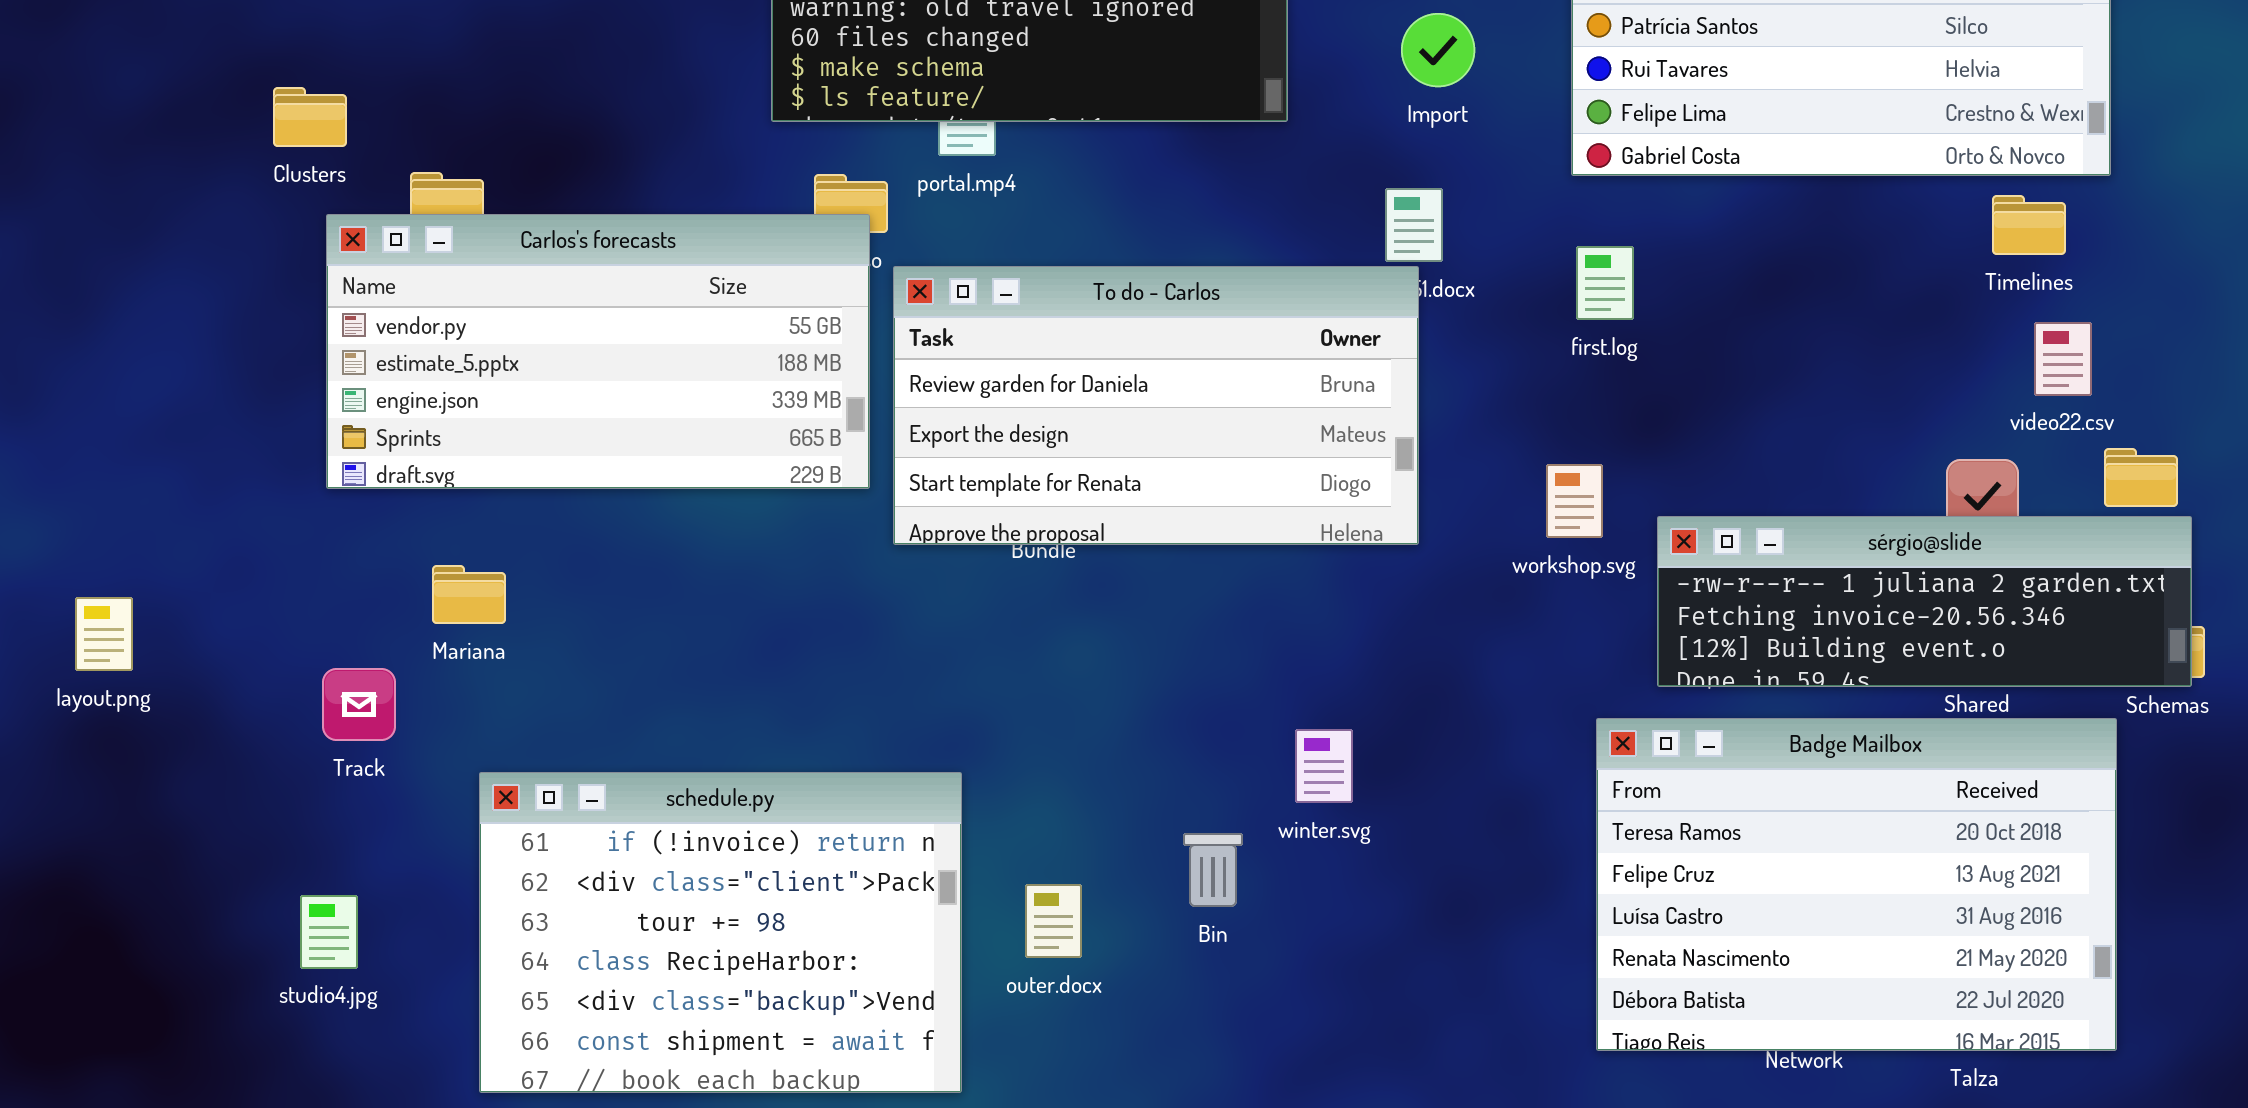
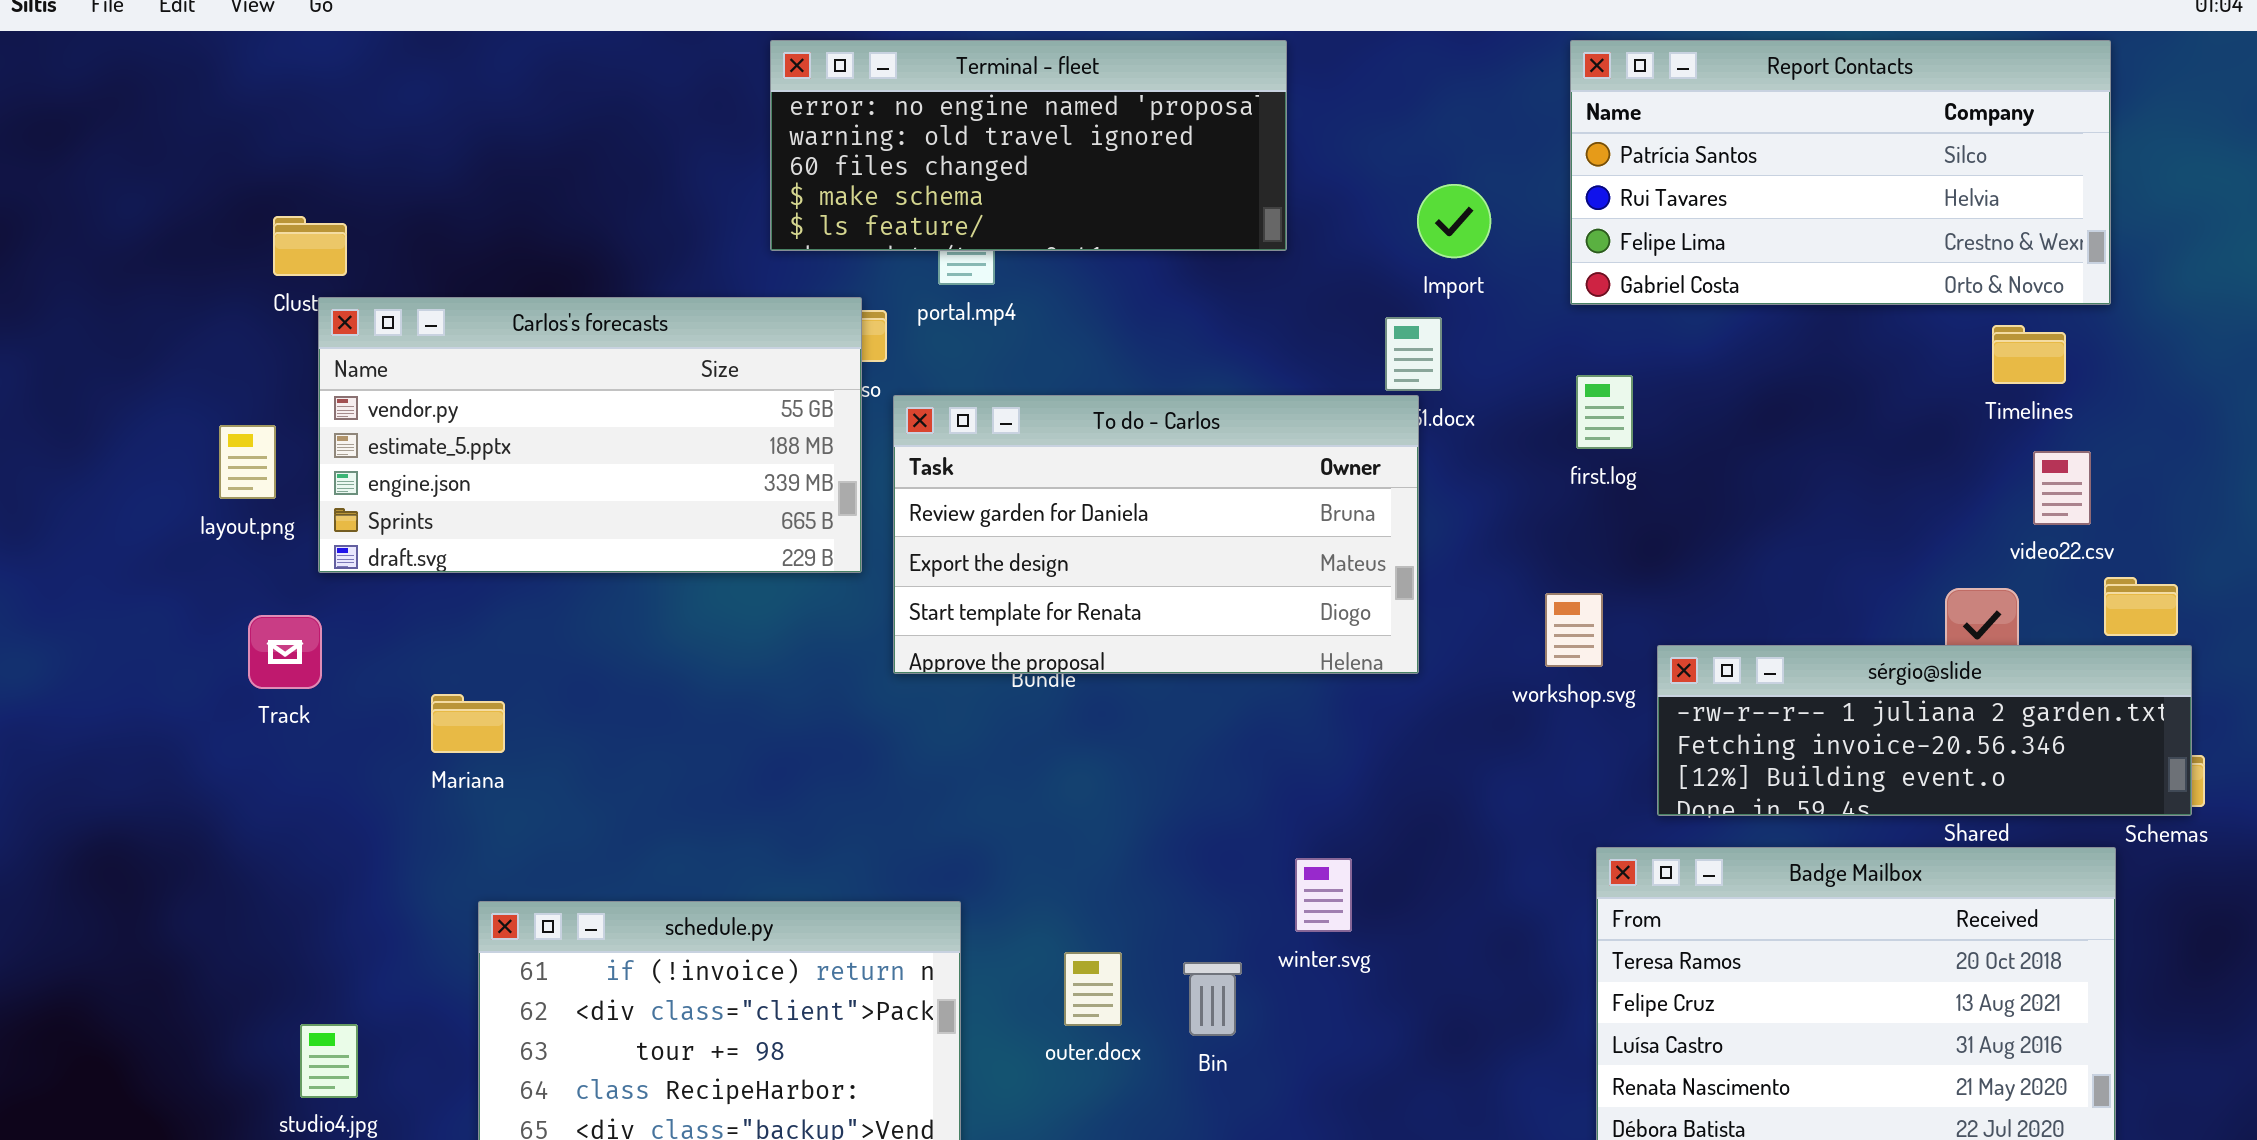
Import: [1401,13,1475,87] -> [1417,184,1491,258], moved
Carlos's forecasts: [326,214,870,489] -> [318,297,862,573], moved
layout.png: [75,597,133,671] -> [219,425,276,499], moved
Track: [322,668,396,741] -> [248,615,322,689], moved
outer.docx: [1025,884,1082,958] -> [1064,952,1122,1026], moved

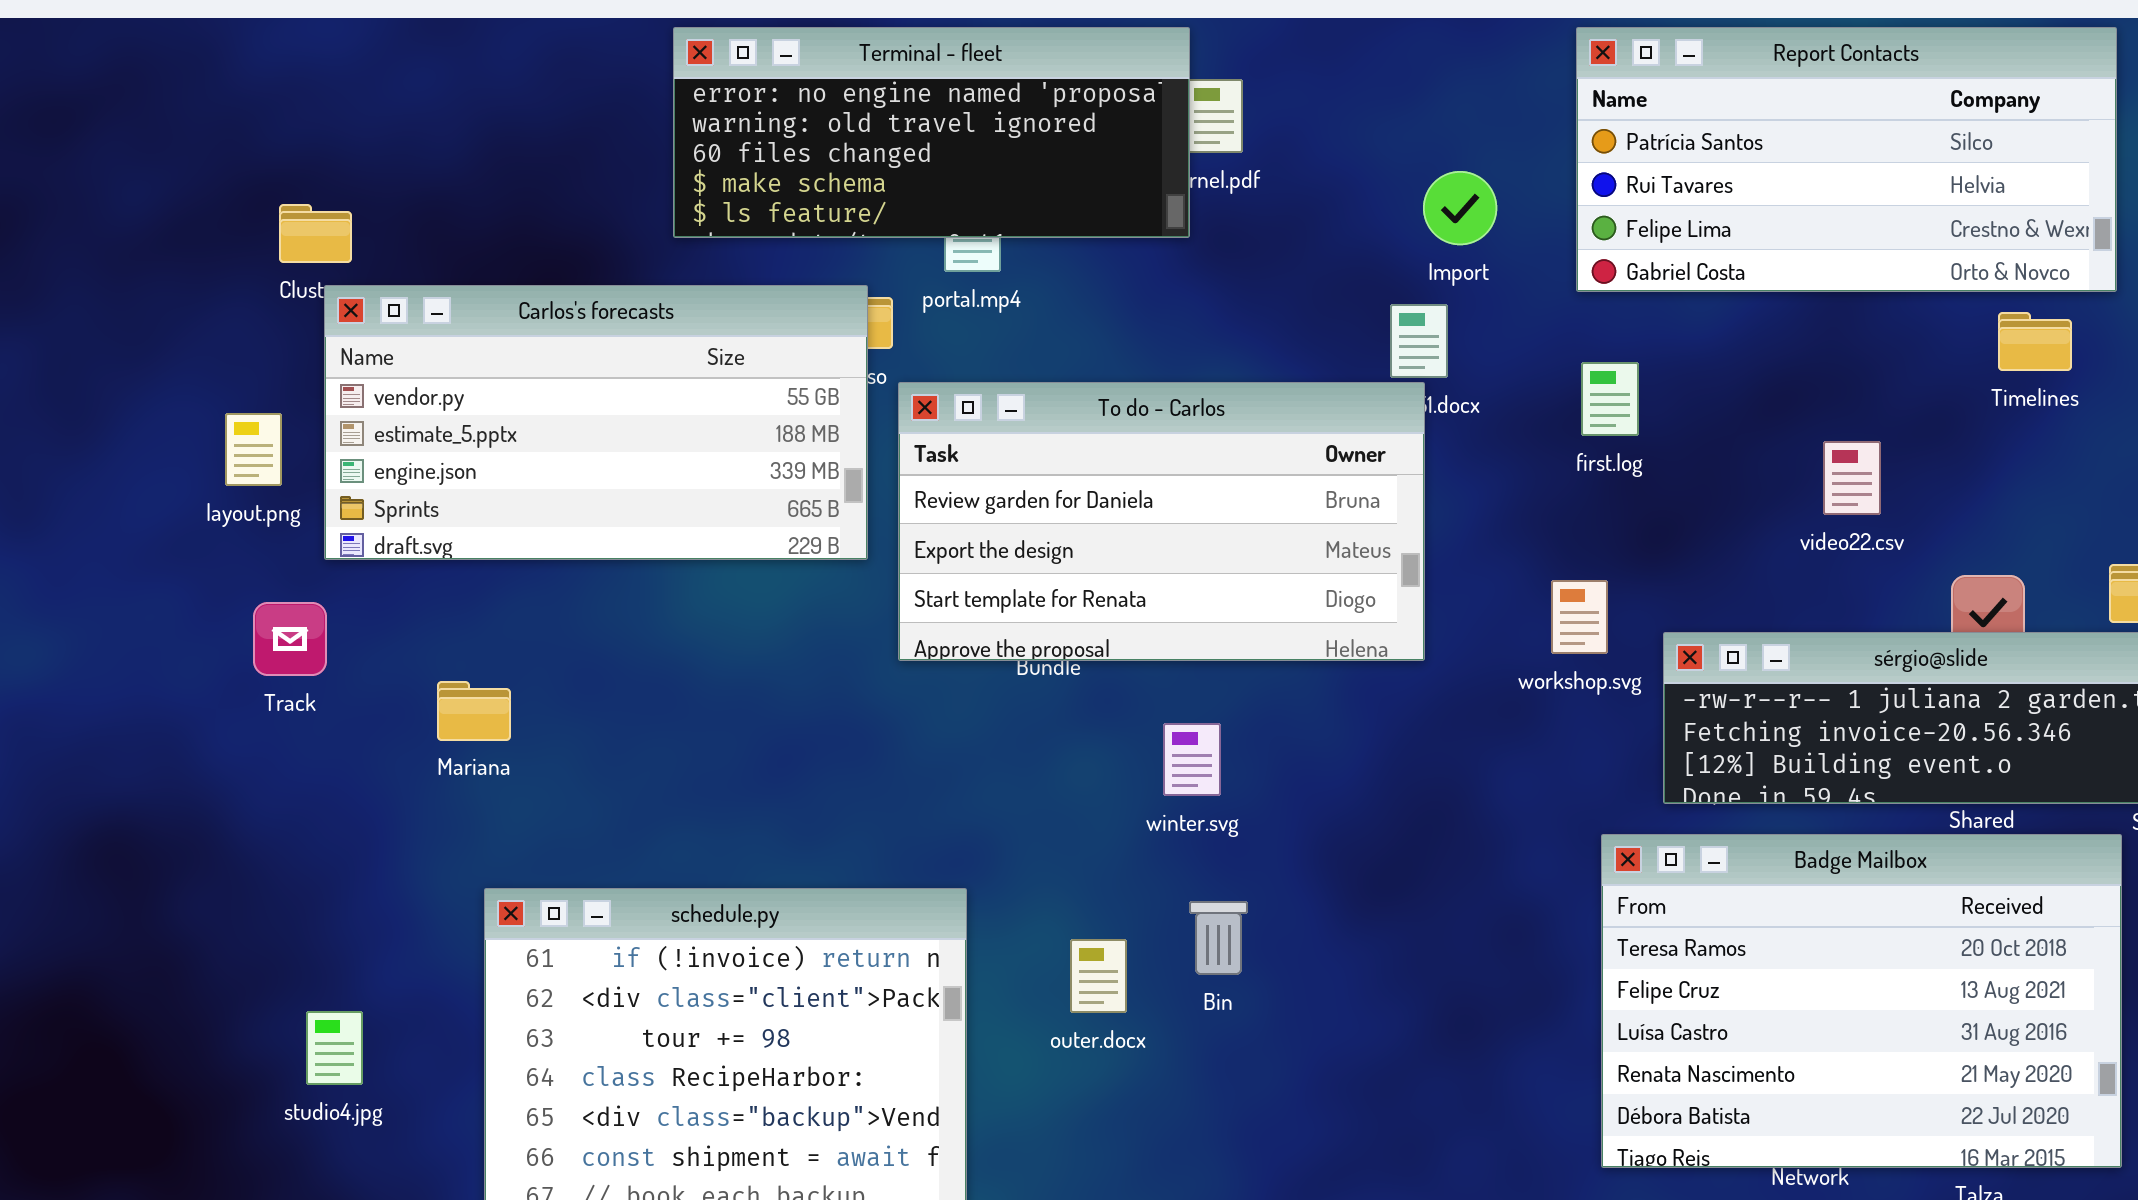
Terminal - fleet: [770,40,1287,251] -> [673,27,1190,238], moved
video22.csv: [2033,451,2091,525] -> [1823,441,1881,515], moved
winter.svg: [1295,858,1352,932] -> [1163,723,1221,796], moved
Bin: [1183,962,1242,1036] -> [1189,901,1248,975], moved

